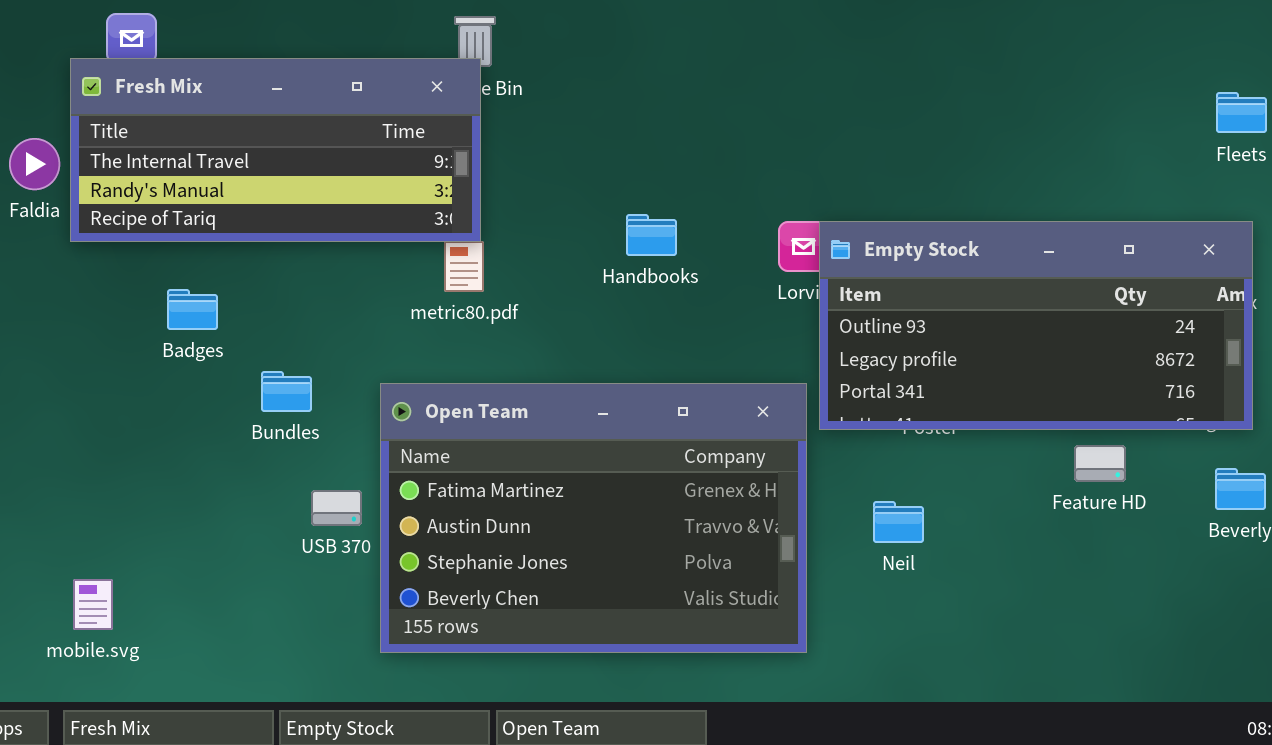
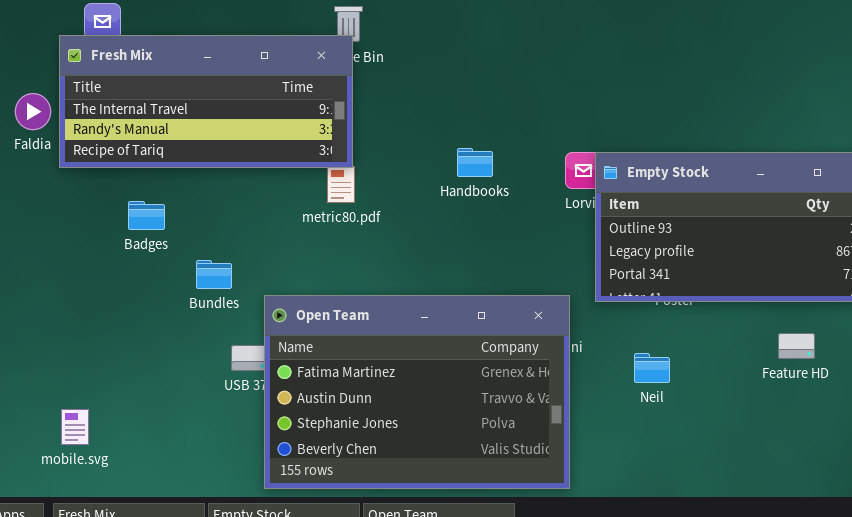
Open Team: [380,383,807,653] -> [264,295,570,489], moved
Feature HD: [1074,445,1126,482] -> [778,333,815,359], moved

